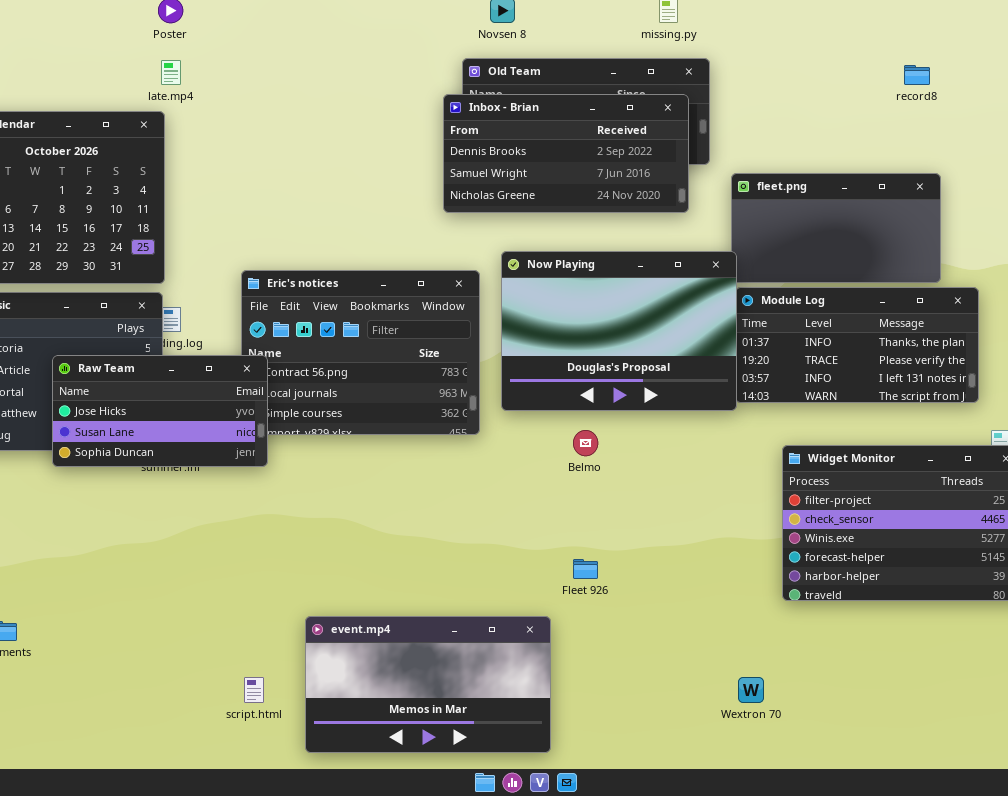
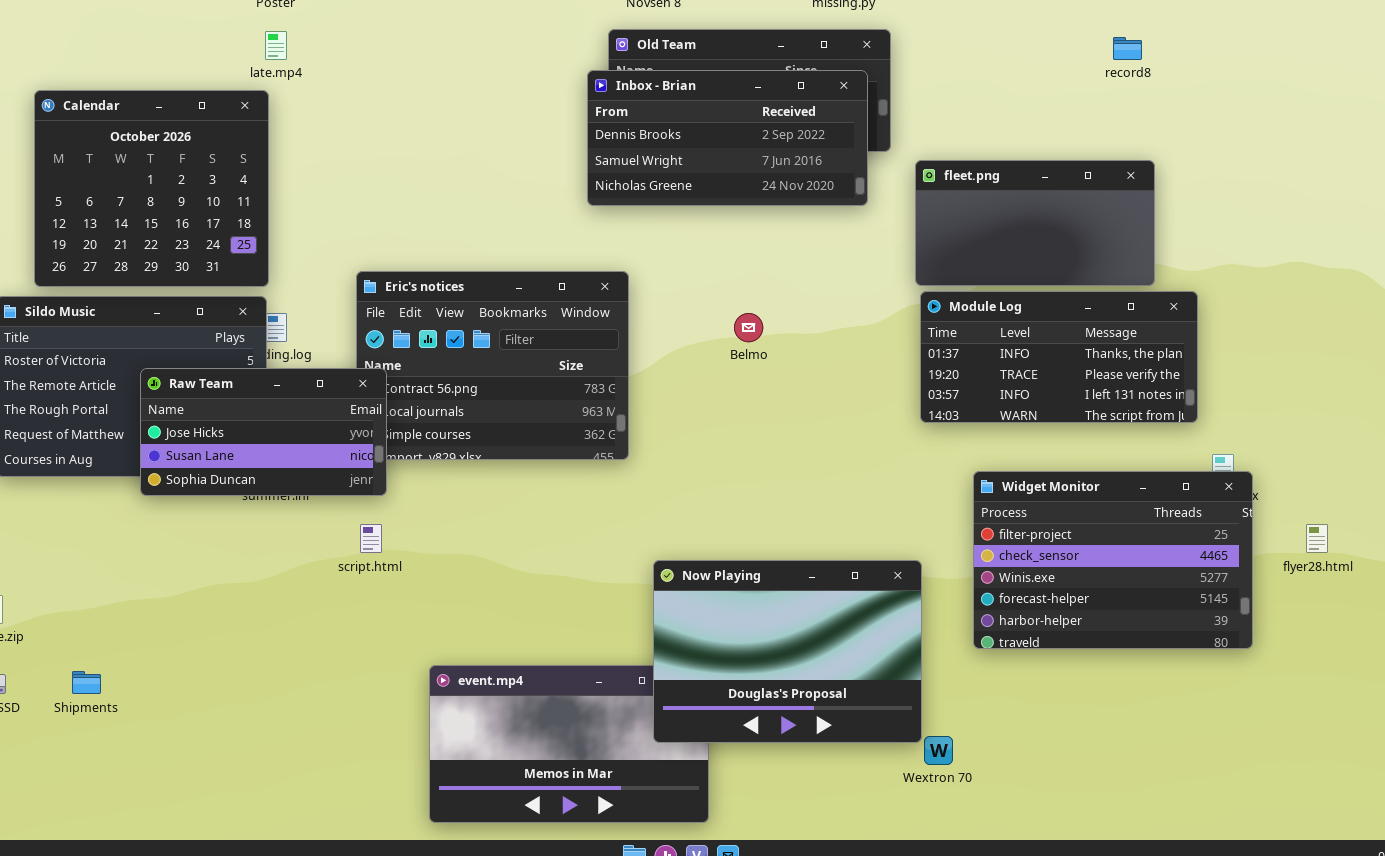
Now Playing: [501,251,737,411] -> [653,560,922,743], moved
Belmo: [573,430,598,456] -> [734,313,763,342], moved
script.html: [244,677,264,703] -> [360,524,382,553], moved

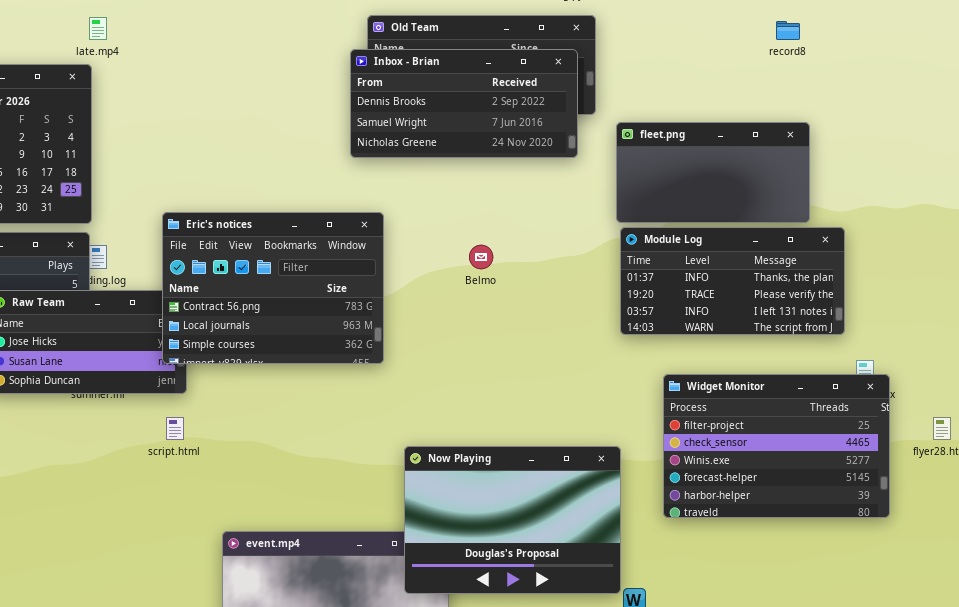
Eric's notices: [356,271,629,460] -> [162,212,384,364], raised

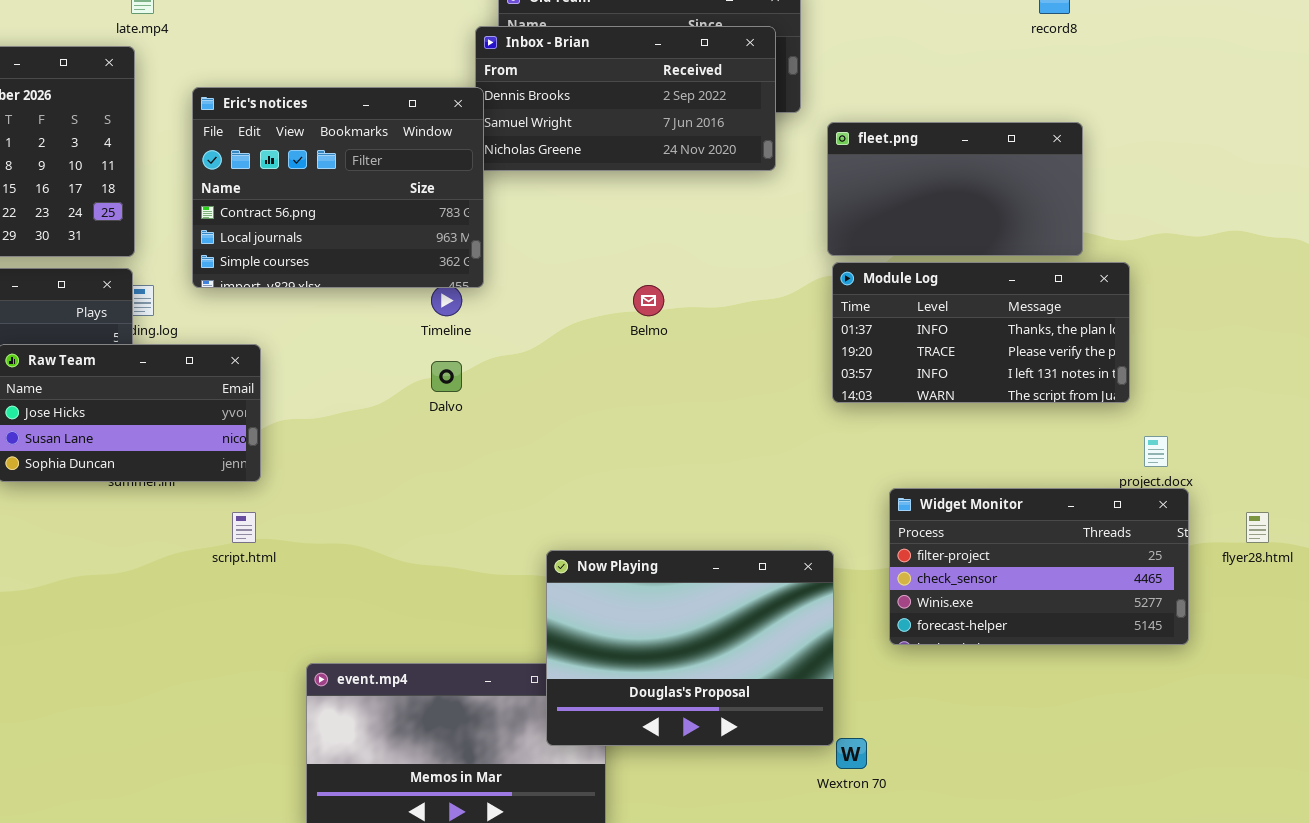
Eric's notices: [162,212,384,364] -> [192,87,484,288], moved
Widget Monitor: [663,374,890,518] -> [889,488,1189,645], resized

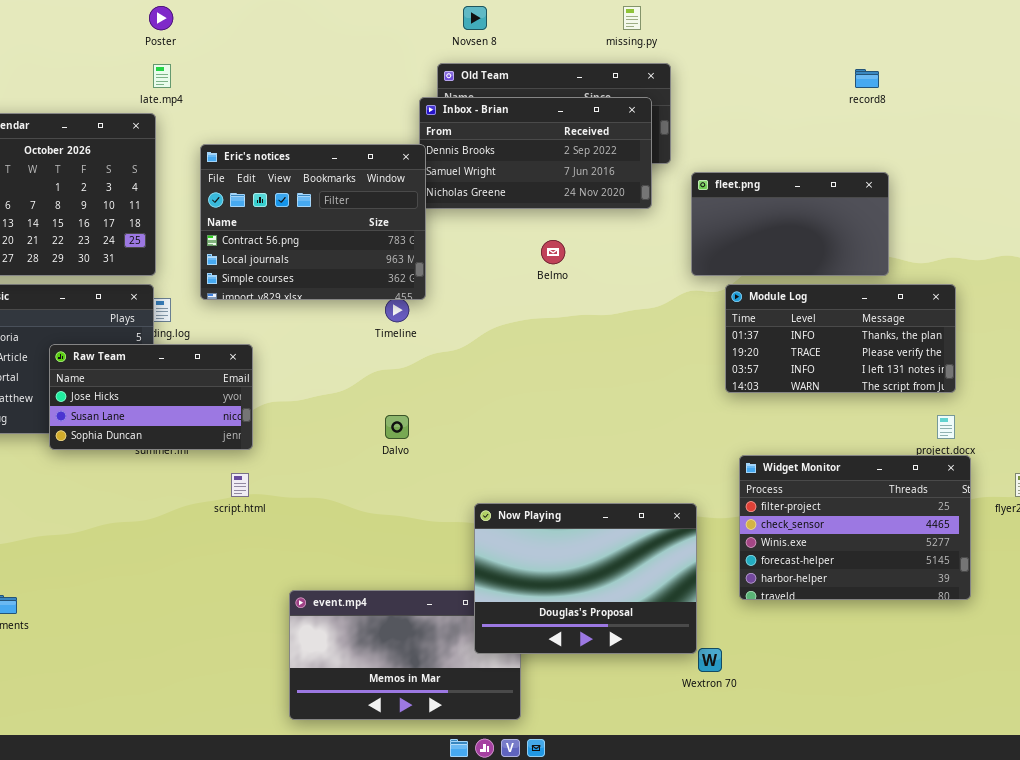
Module Log: [832,262,1130,403] -> [725,284,956,393], moved
Belmo: [633,285,664,316] -> [541,240,565,264], moved
Dalvo: [431,361,462,392] -> [385,415,409,439], moved
Widget Monitor: [889,488,1189,645] -> [739,455,971,600], resized

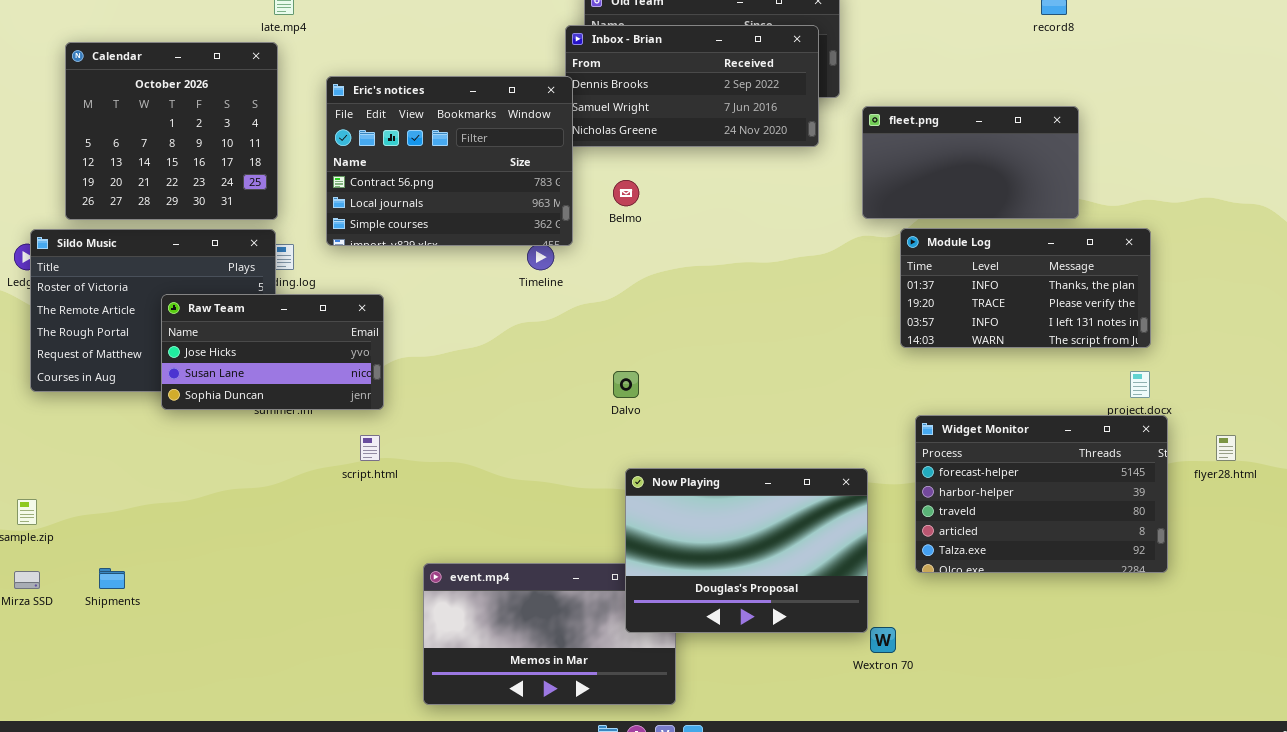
Belmo: [541,240,565,264] -> [613,180,639,206], moved
Dalvo: [385,415,409,439] -> [613,371,639,398], moved
Widget Monitor: [739,455,971,600] -> [915,415,1168,573], scrolled down 3 rows

